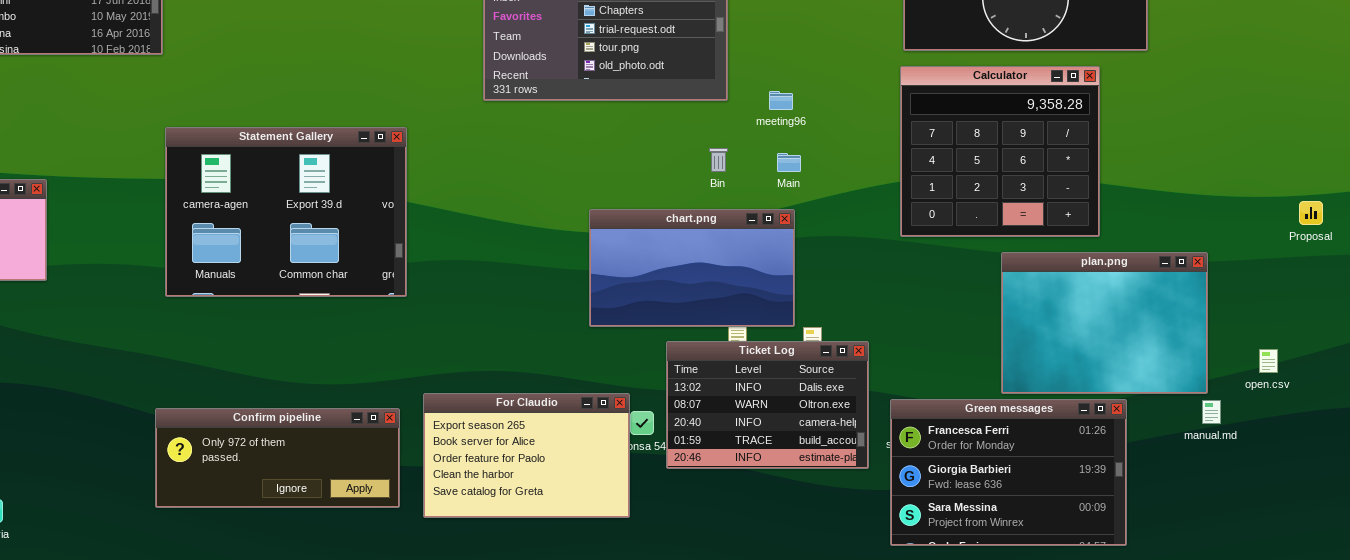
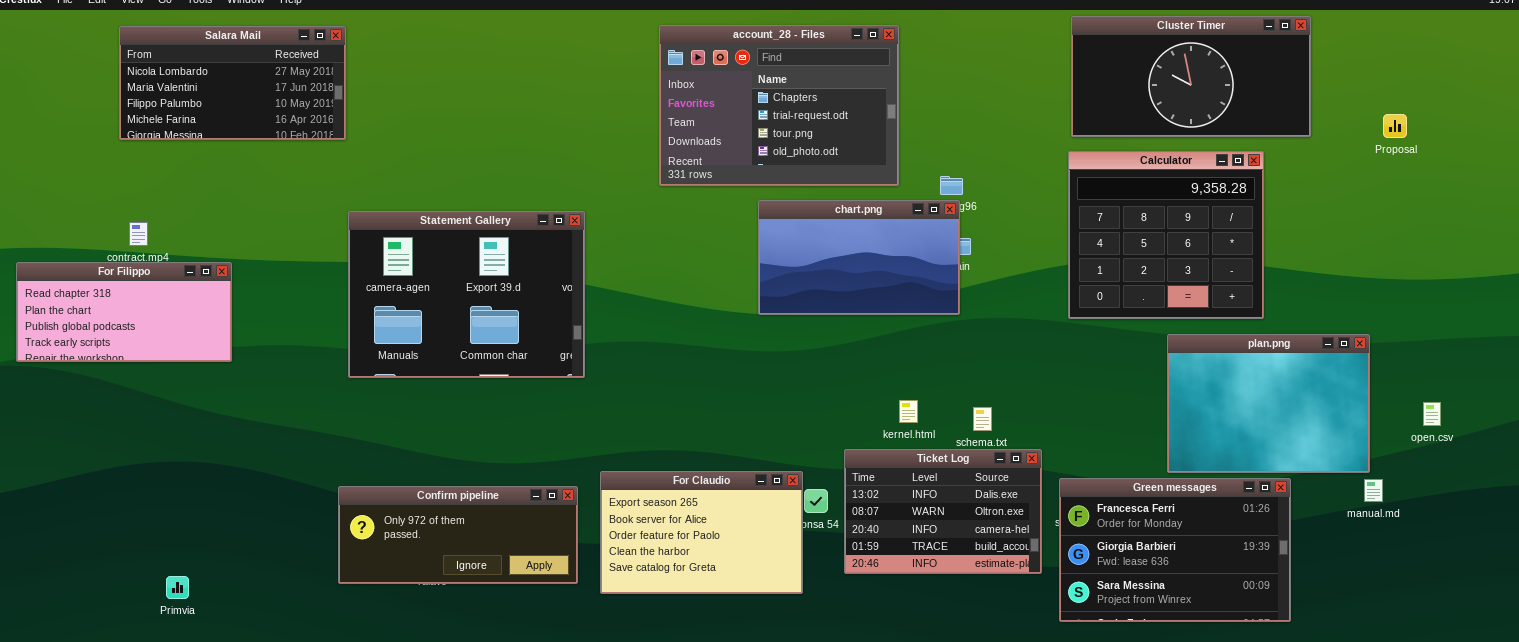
Proposal: [1299,201,1323,225] -> [1383,114,1407,138], moved
chart.png: [589,209,795,327] -> [758,200,960,315], moved
Ticket Log: [666,341,869,469] -> [844,449,1042,574], moved
open.csv: [1259,349,1278,373] -> [1423,402,1441,426], moved

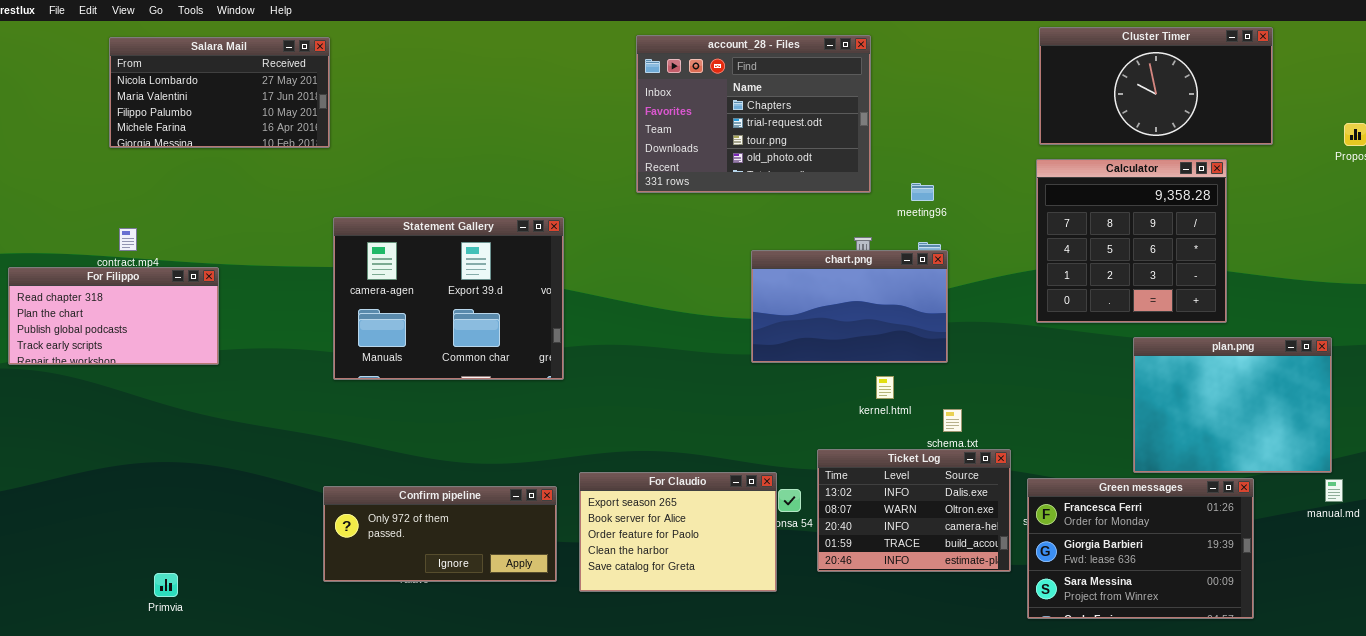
chart.png: [758,200,960,315] -> [751,250,948,363], moved
kernel.html: [899,400,918,423] -> [876,376,894,399], moved

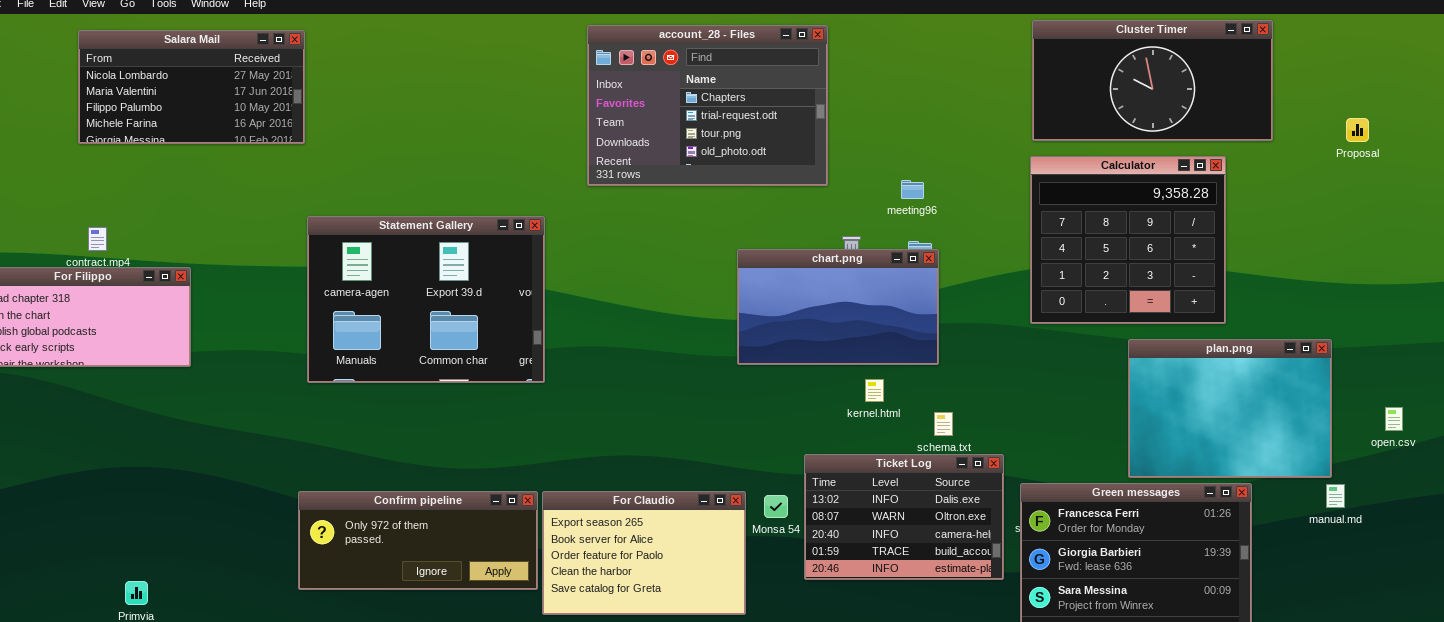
account_28 - Files: [636,35,871,193] -> [587,25,828,186], moved
For Claudio: [579,472,777,592] -> [542,491,746,615], moved

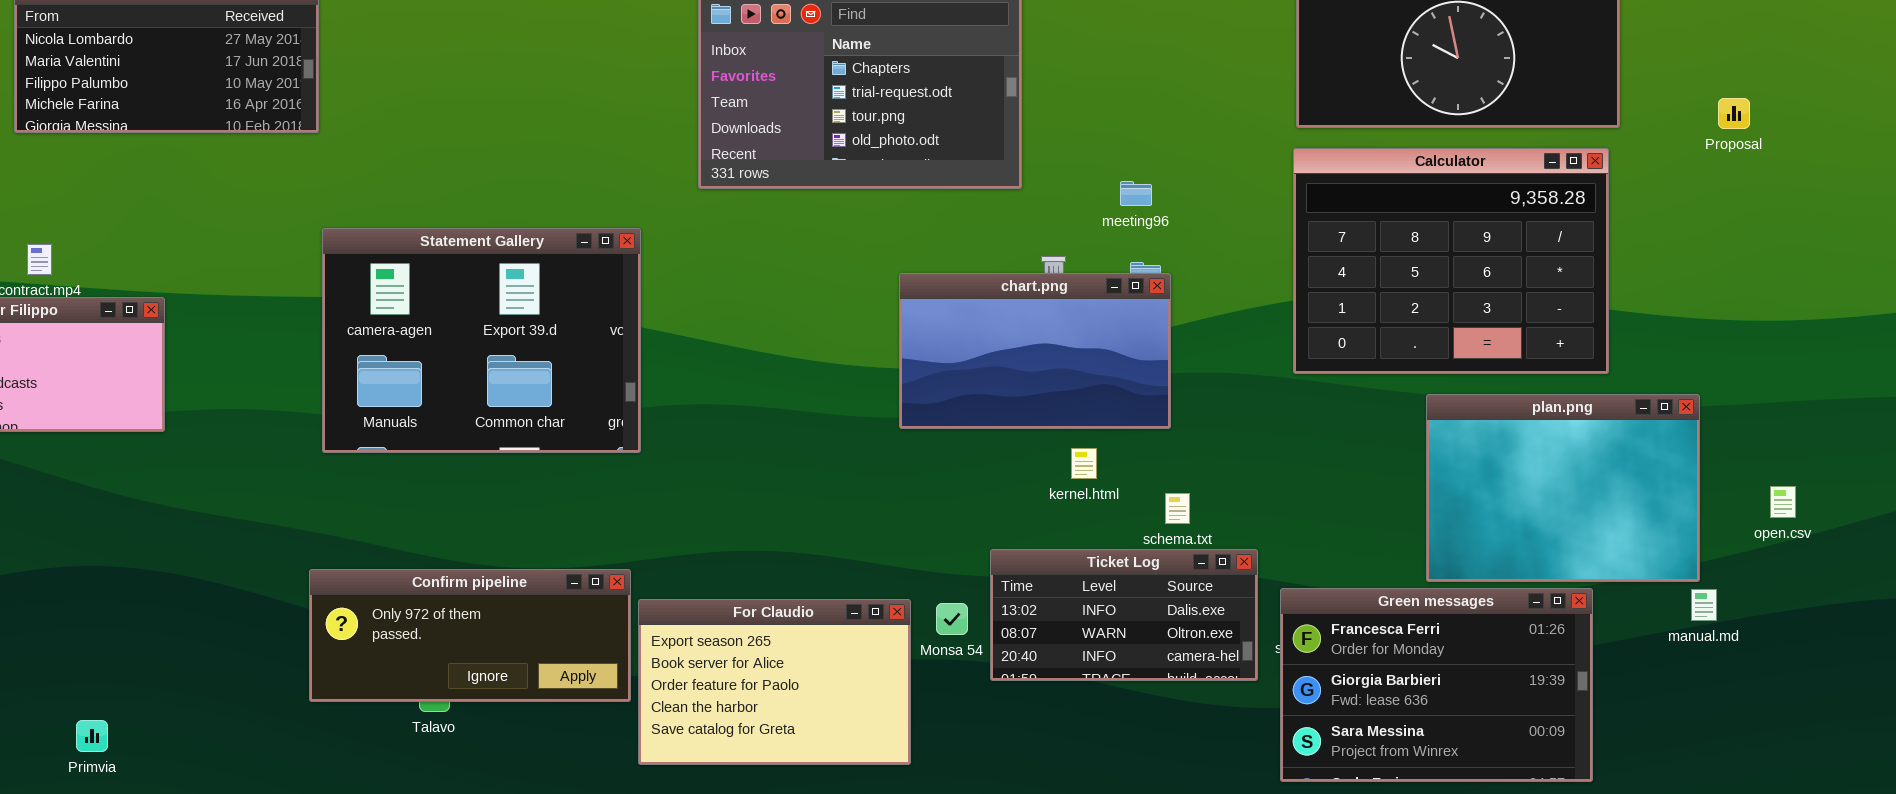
Calculator: [1030,156,1226,324] -> [1293,148,1609,374], resized
Ticket Log: [804,454,1004,580] -> [990,549,1258,681], resized
Confirm pipeline: [298,491,538,590] -> [309,569,631,702], moved

